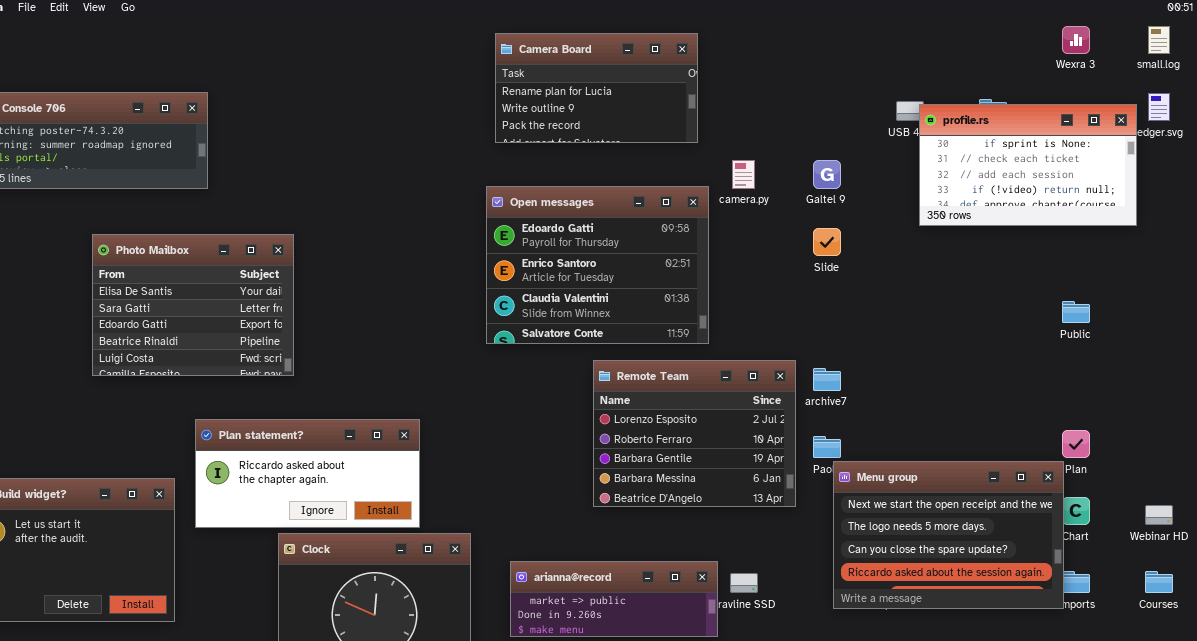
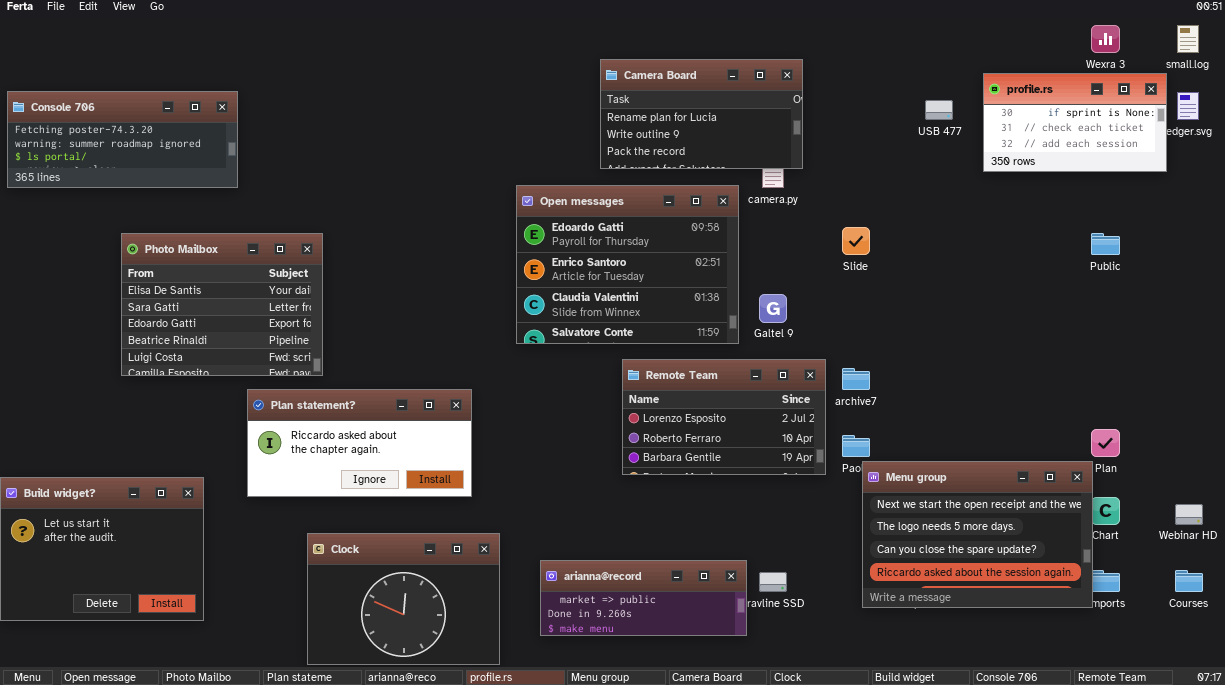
Camera Board: [495,33,698,143] -> [600,59,803,169], moved
profile.rs: [919,104,1137,226] -> [983,73,1167,172], moved, resized
Galtel 9: [813,160,841,189] -> [759,294,787,323], moved
Public: [1062,301,1090,323] -> [1091,233,1120,255], moved
Remote Team: [593,360,796,507] -> [622,359,826,475], resized
Plan statement?: [195,419,420,528] -> [247,389,472,497], moved

